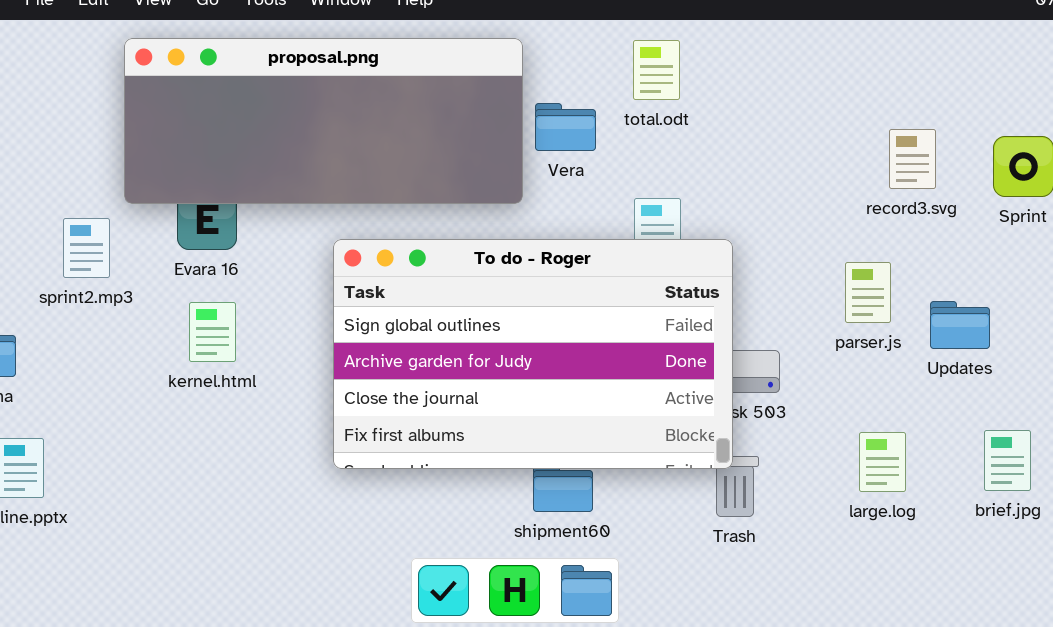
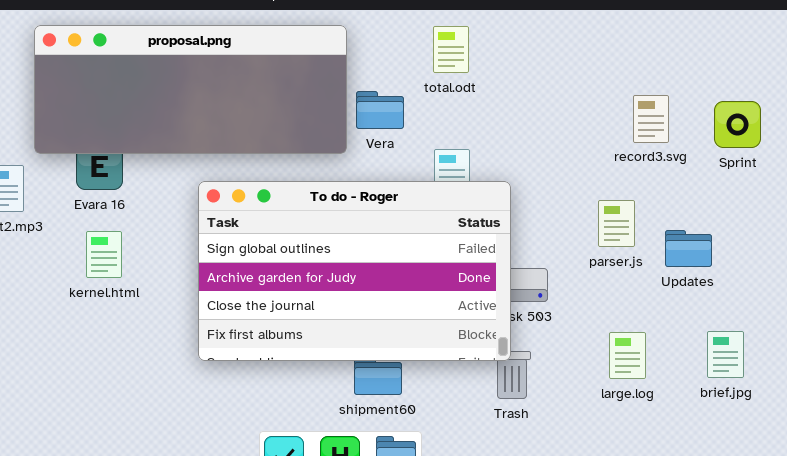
Vera: [535,103,596,151] -> [356,91,404,129], moved

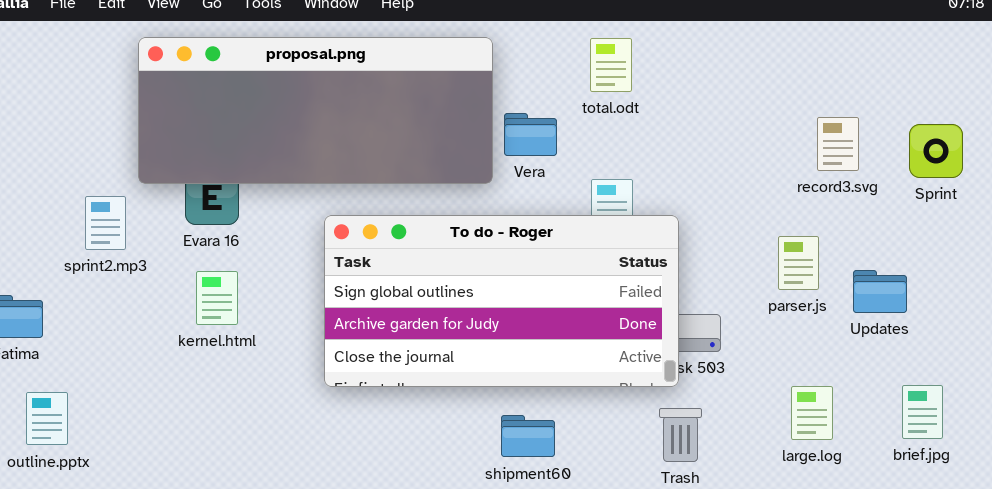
To do - Roger: [198,181,511,361] -> [324,215,679,387], resized

